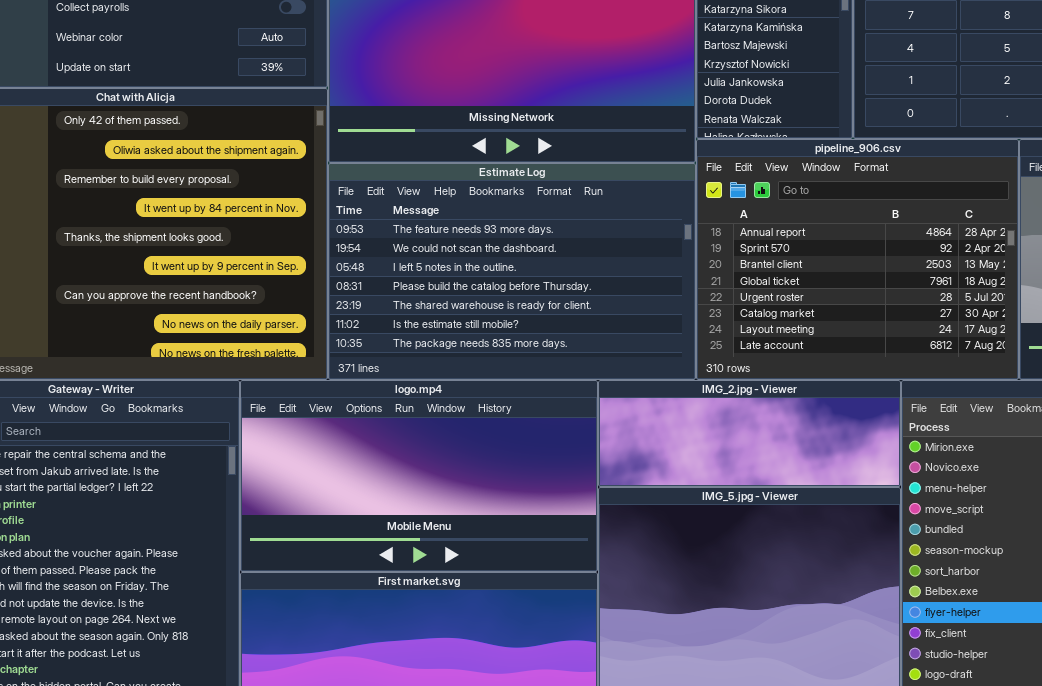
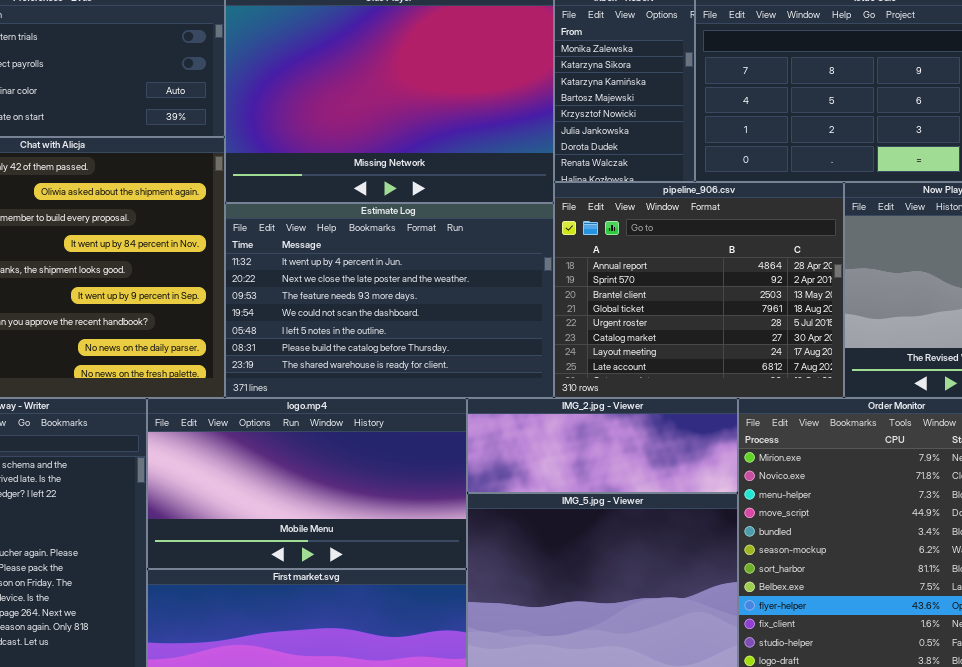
Estimate Log: [328,163,696,380] -> [225,203,554,398], scrolled up 2 rows

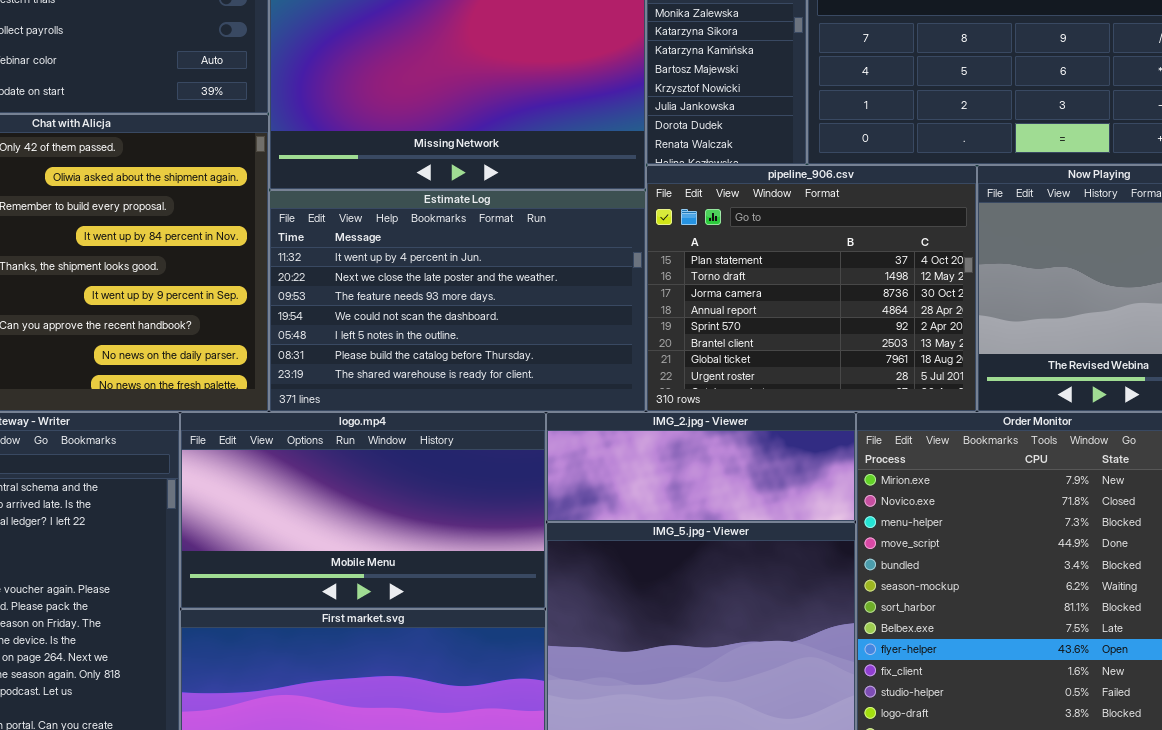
pipeline_906.csv: [554,182,844,398] -> [646,165,977,412], scrolled up 3 rows

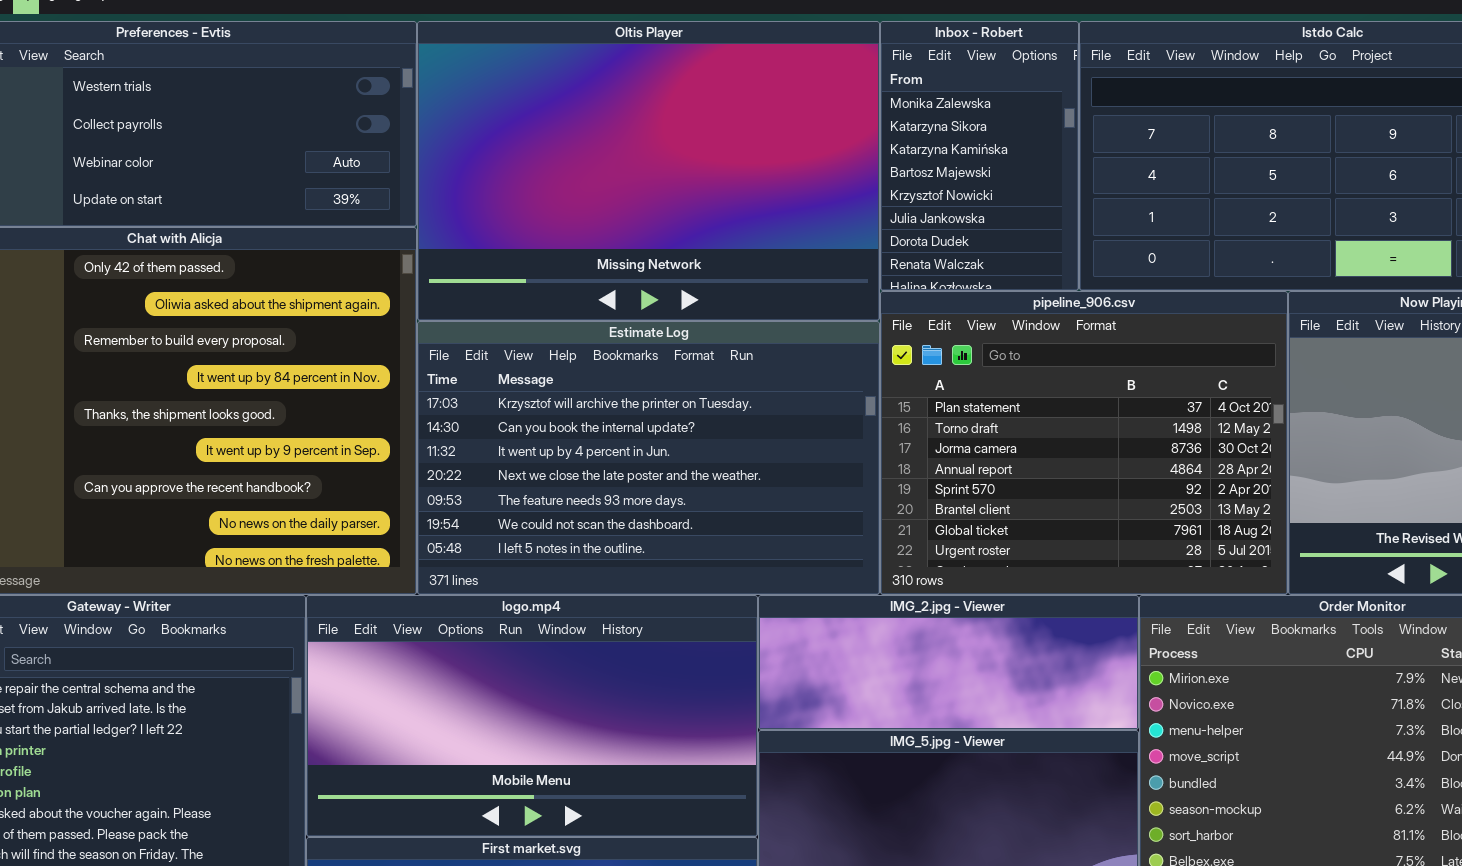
Estimate Log: [269,190,646,412] -> [417,321,880,595], scrolled up 2 rows

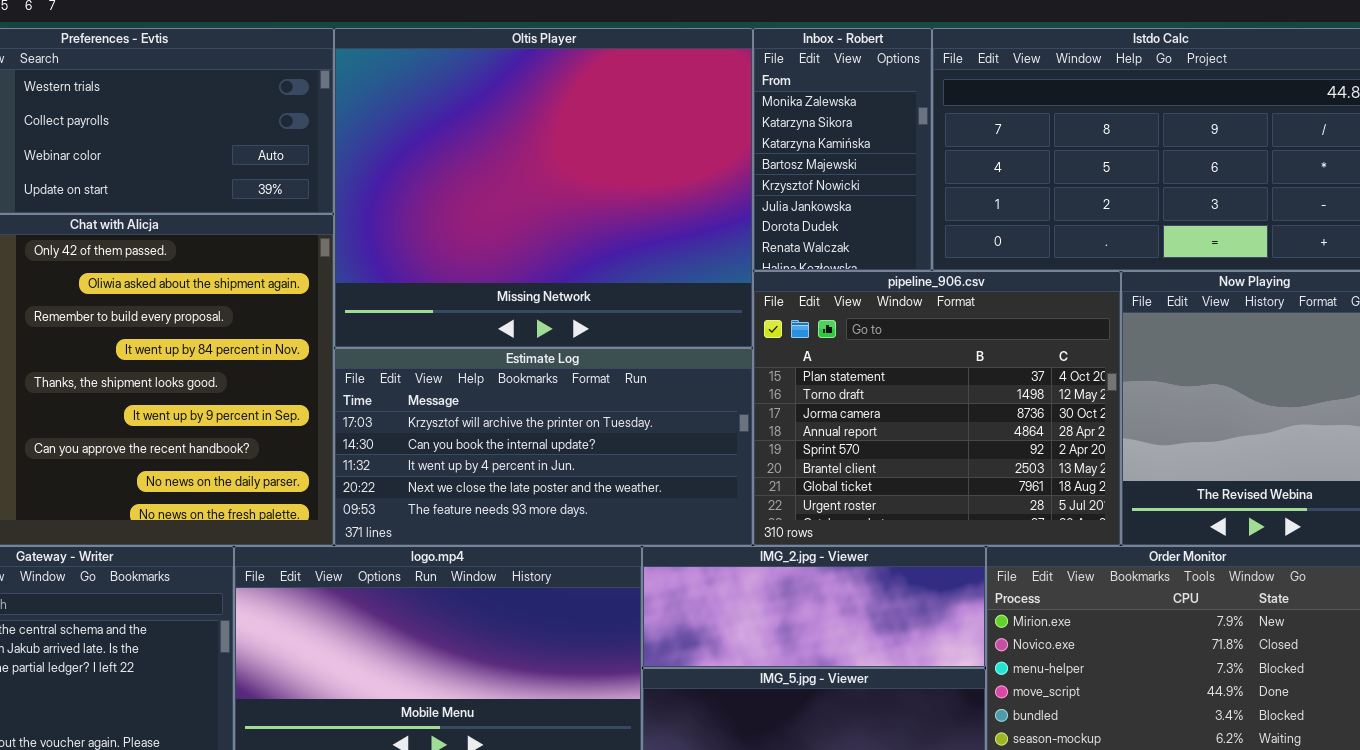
Oltis Player: [417,21,880,321] -> [334,28,753,348], resized
Estimate Log: [417,321,880,595] -> [334,348,753,546], resized

